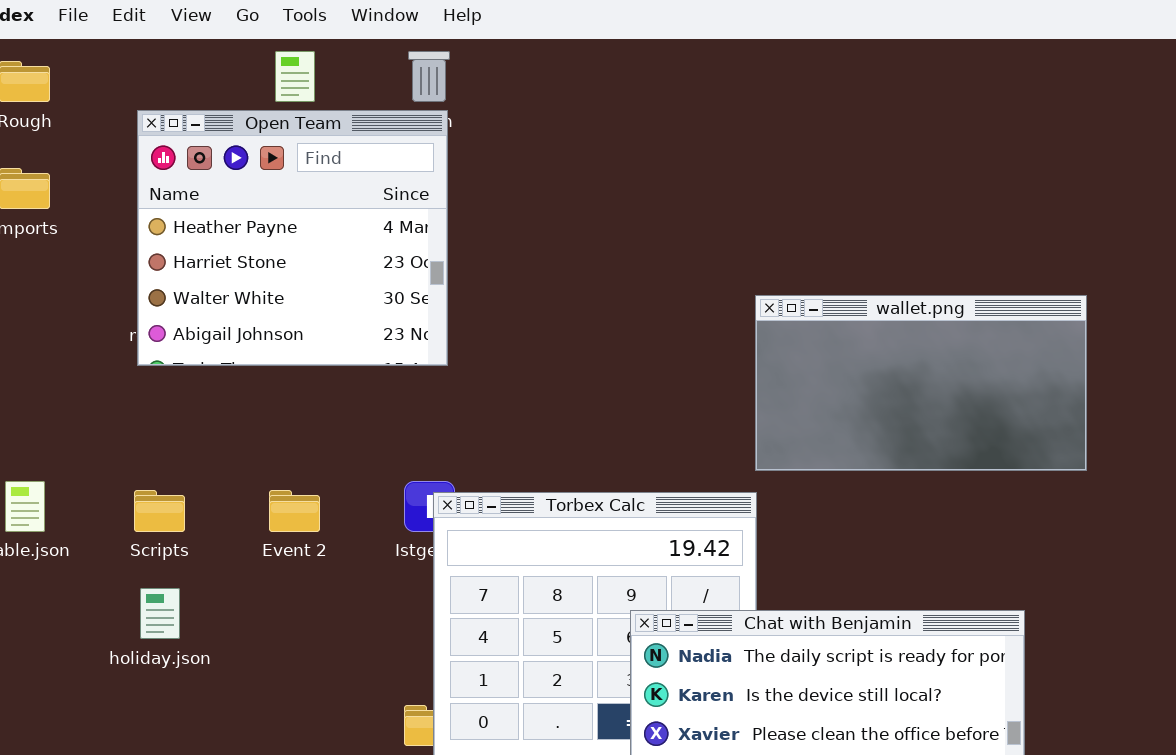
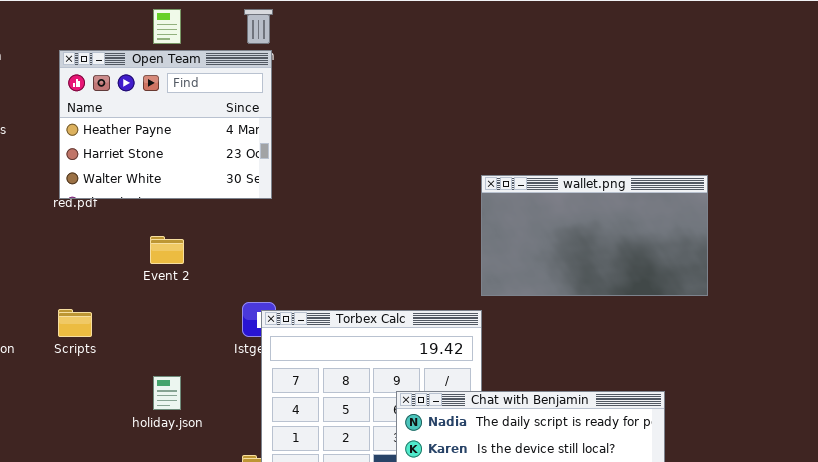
Open Team: [137,110,448,366] -> [59,50,272,199], resized
Event 2: [269,490,320,532] -> [150,236,184,264], moved
holiday.json: [140,588,180,639] -> [153,376,181,410], moved

